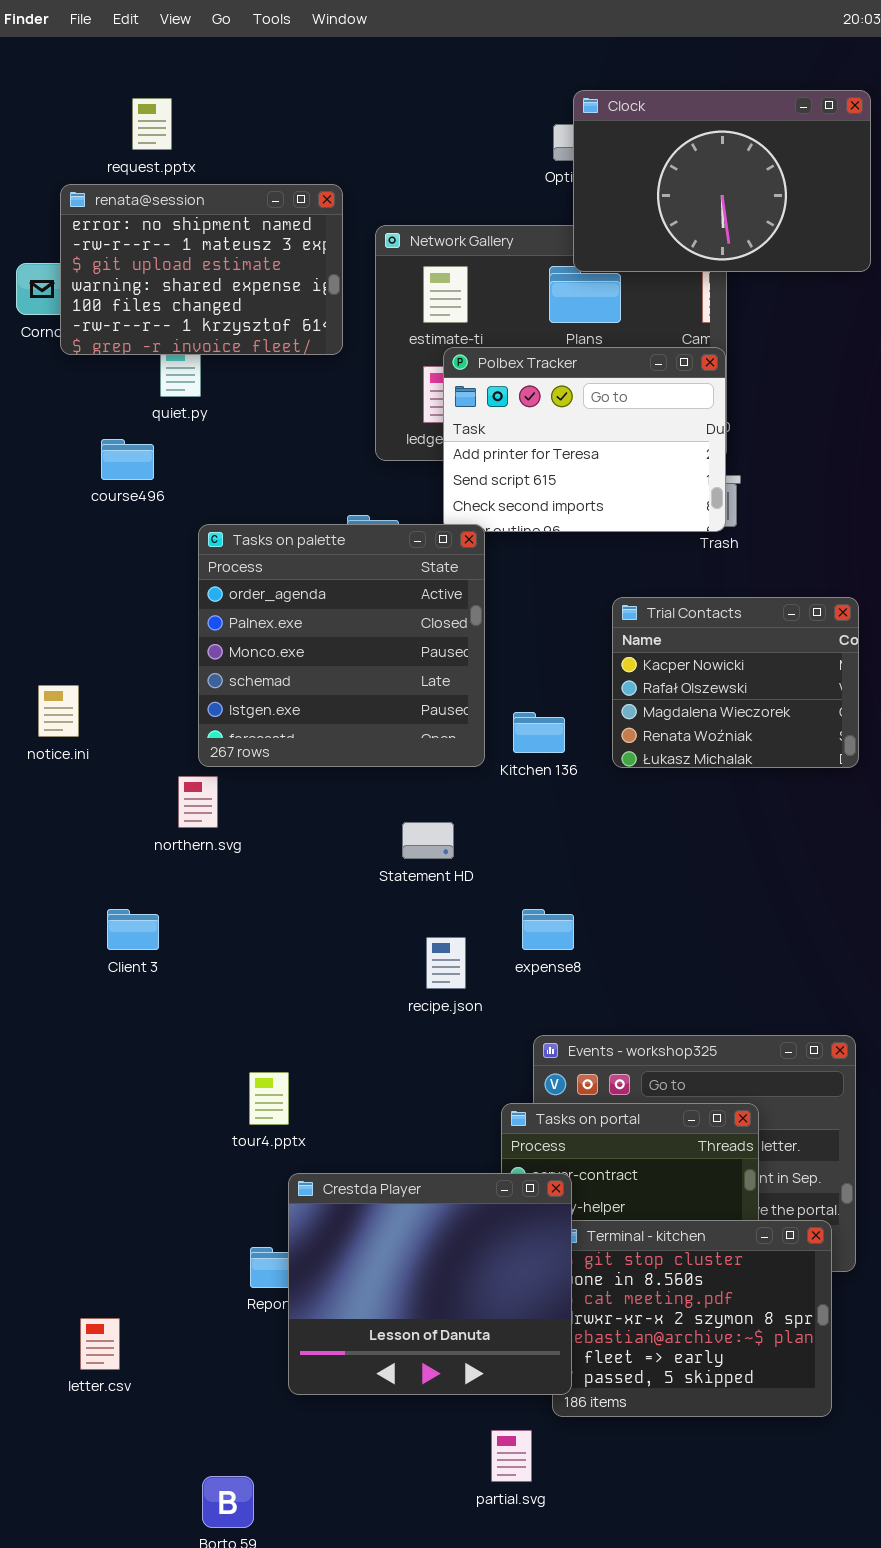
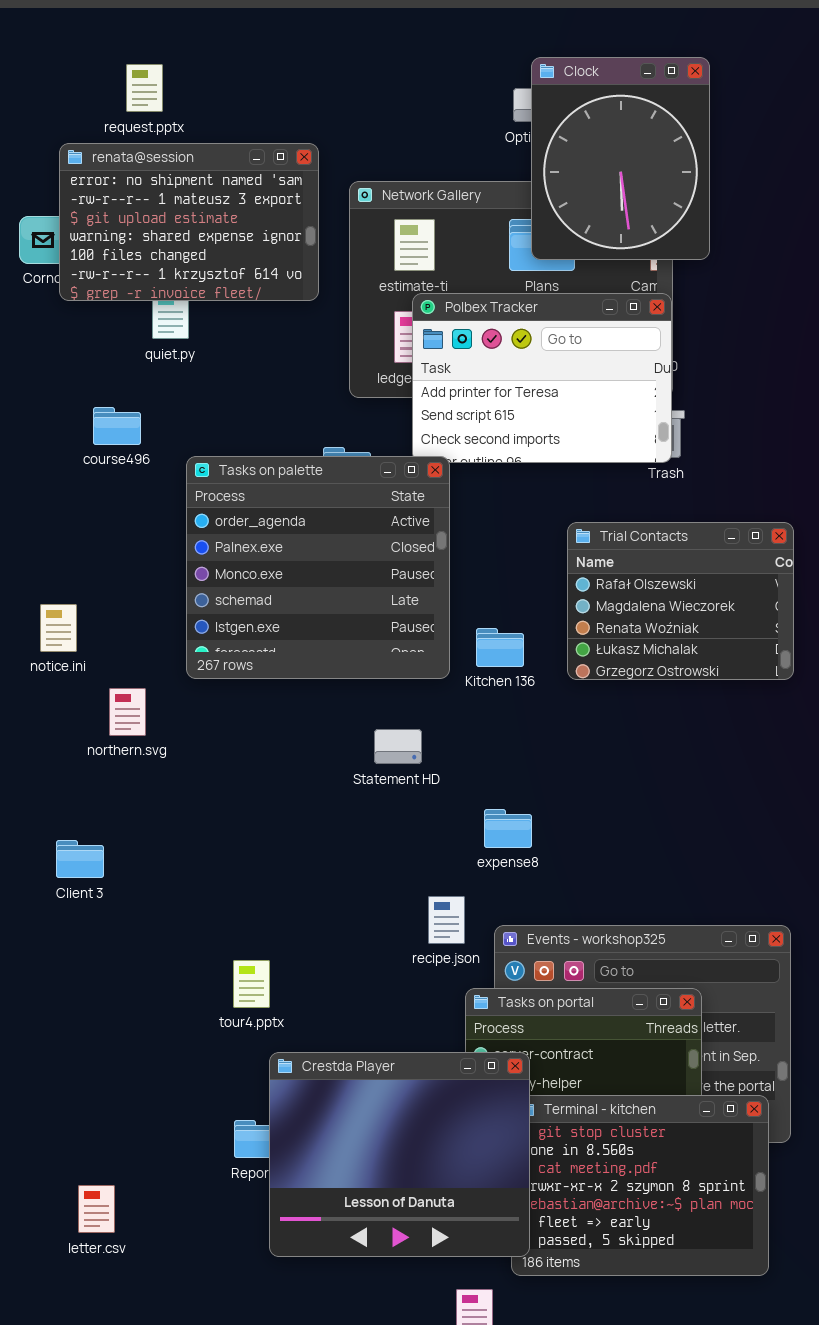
Clock: [573,90,871,272] -> [531,57,710,260], resized
course496: [101,439,154,480] -> [93,407,141,445], moved
Trial Contacts: [612,597,859,768] -> [567,522,794,680], scrolled down 1 row
northern.svg: [178,776,218,828] -> [109,688,146,736], moved
Client 3: [107,909,159,950] -> [56,840,104,878], moved
recipe.json: [426,937,466,989] -> [428,896,465,944], moved

